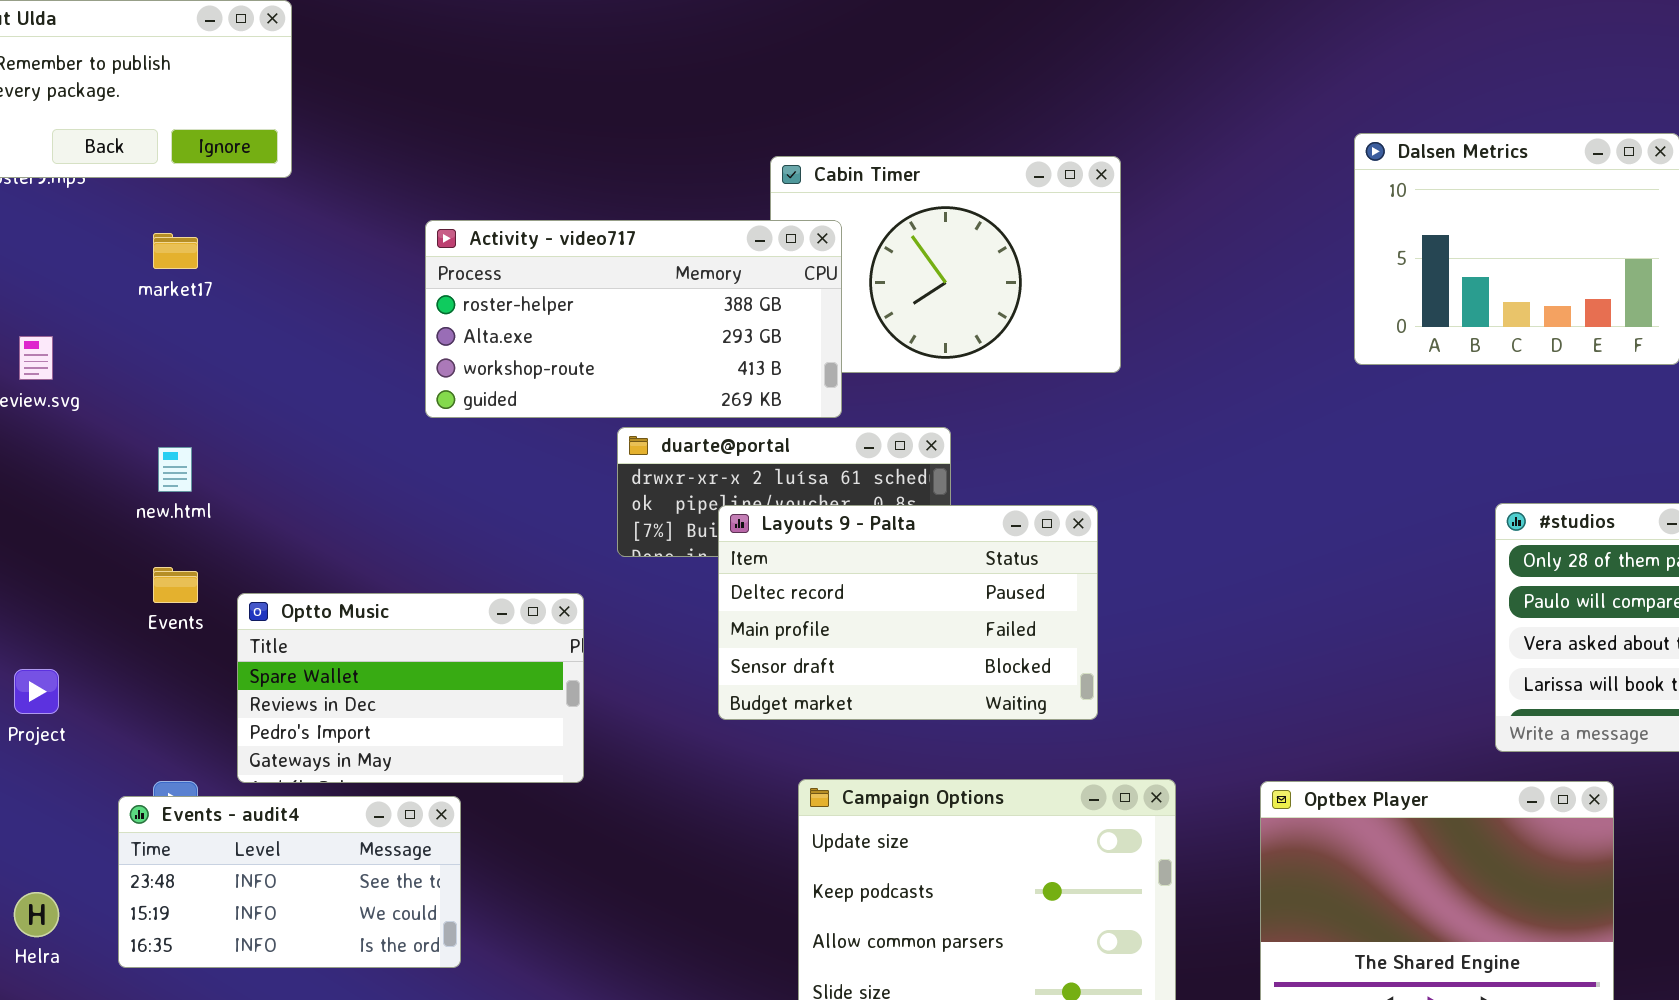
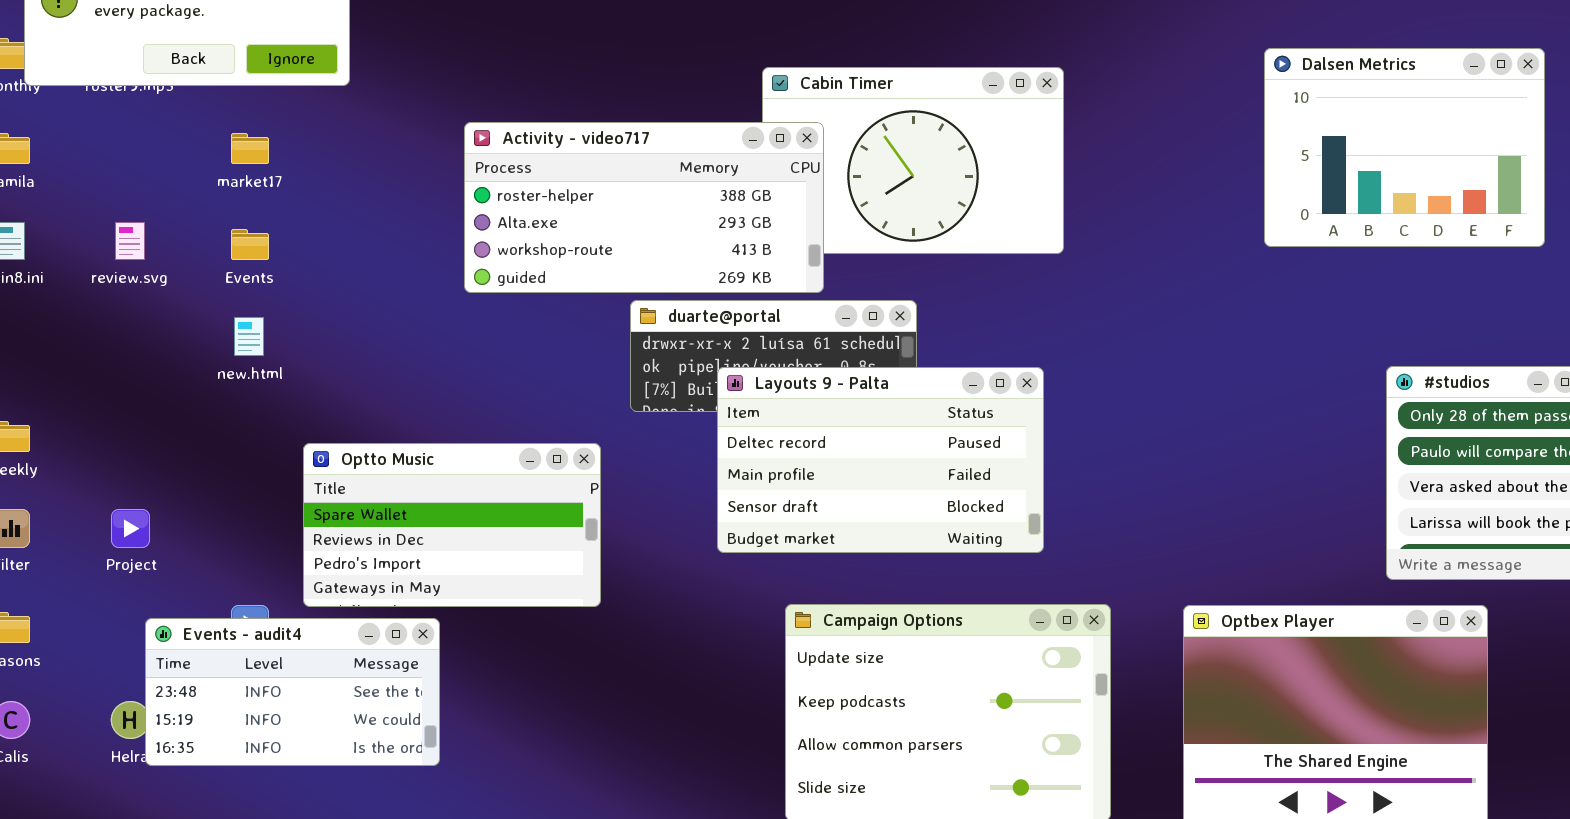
Events: [153,567,198,603] -> [231,229,269,260], moved
Events - audit4: [118,796,461,968] -> [145,618,440,766], moved

